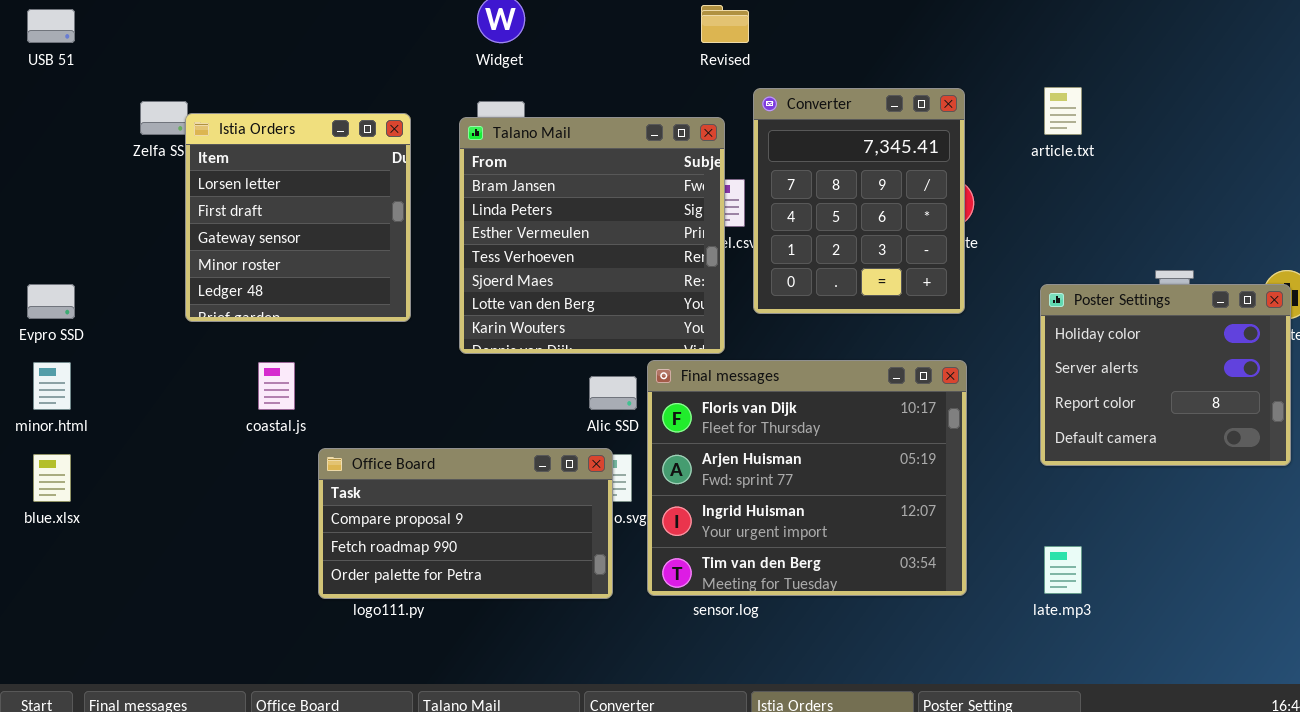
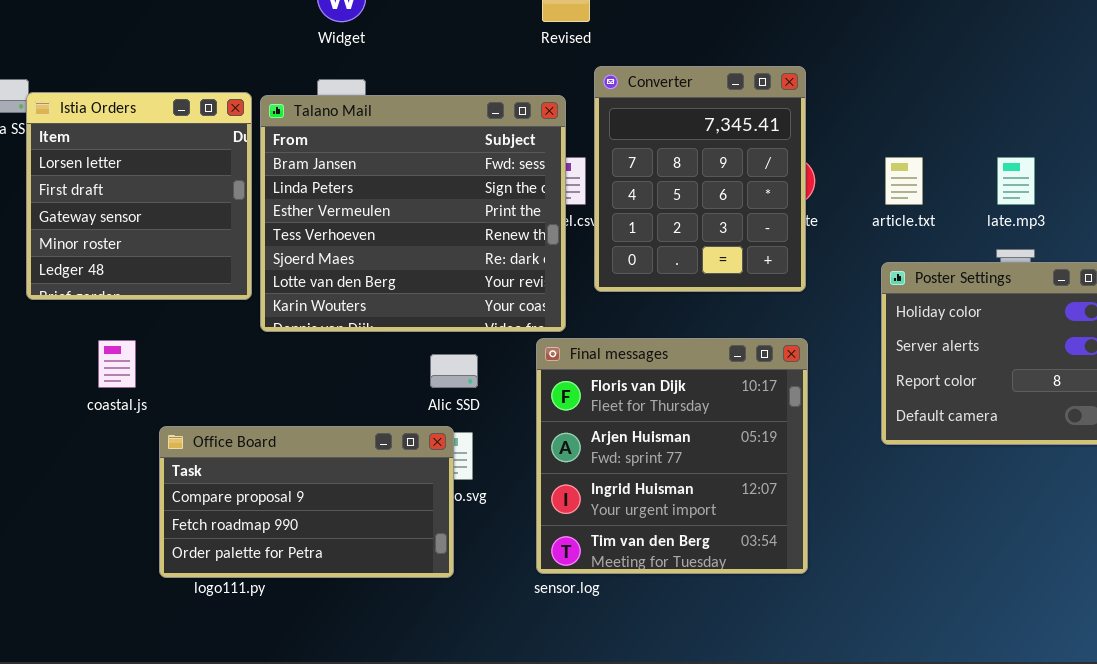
article.txt: [1044,87,1082,135] -> [885,157,923,205], moved
Talano Mail: [459,117,725,354] -> [260,95,566,332], resized
Final messages: [647,360,967,596] -> [536,338,808,574], resized
late.mp3: [1044,546,1082,594] -> [997,157,1035,205], moved

